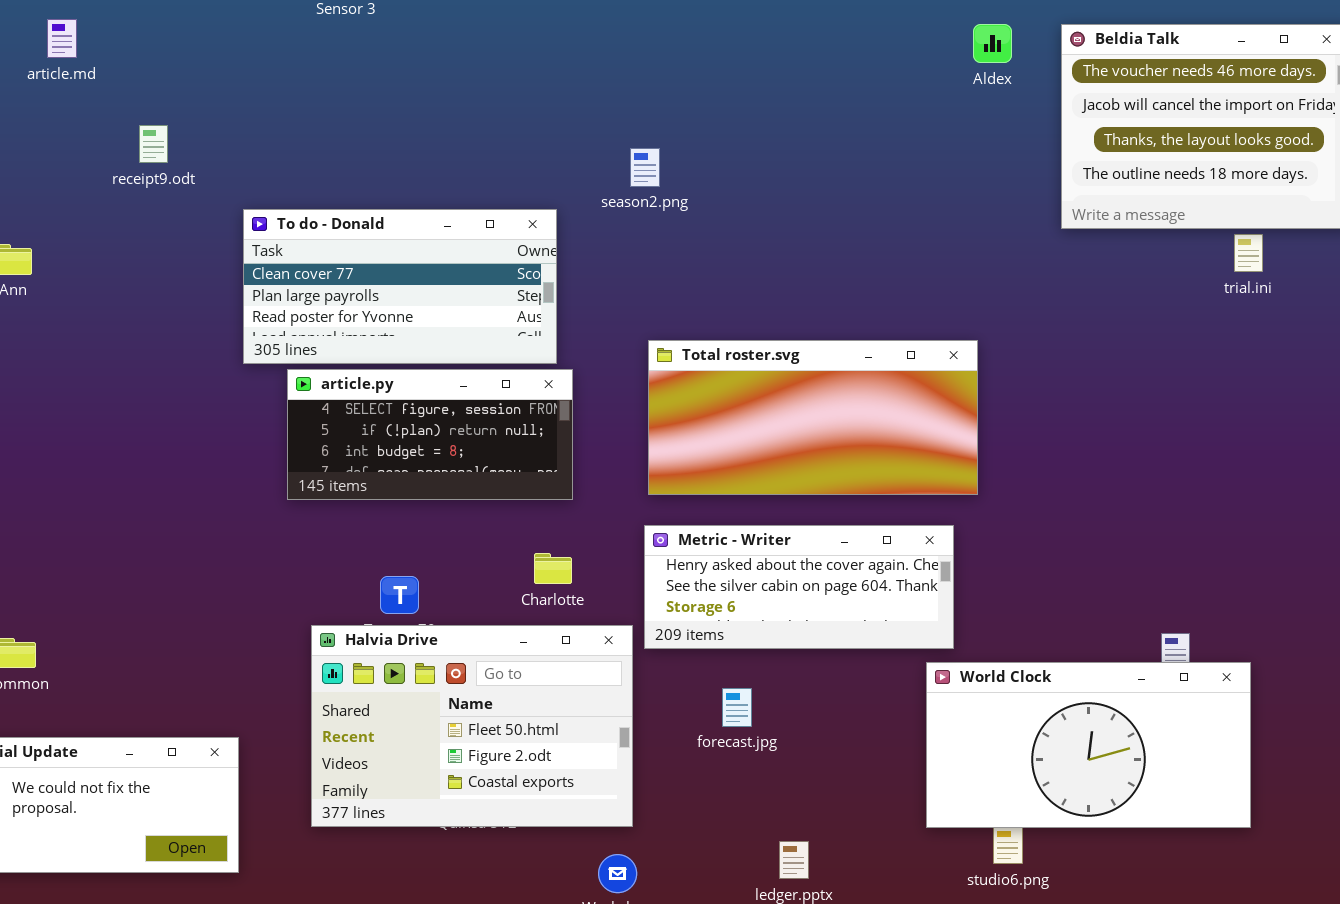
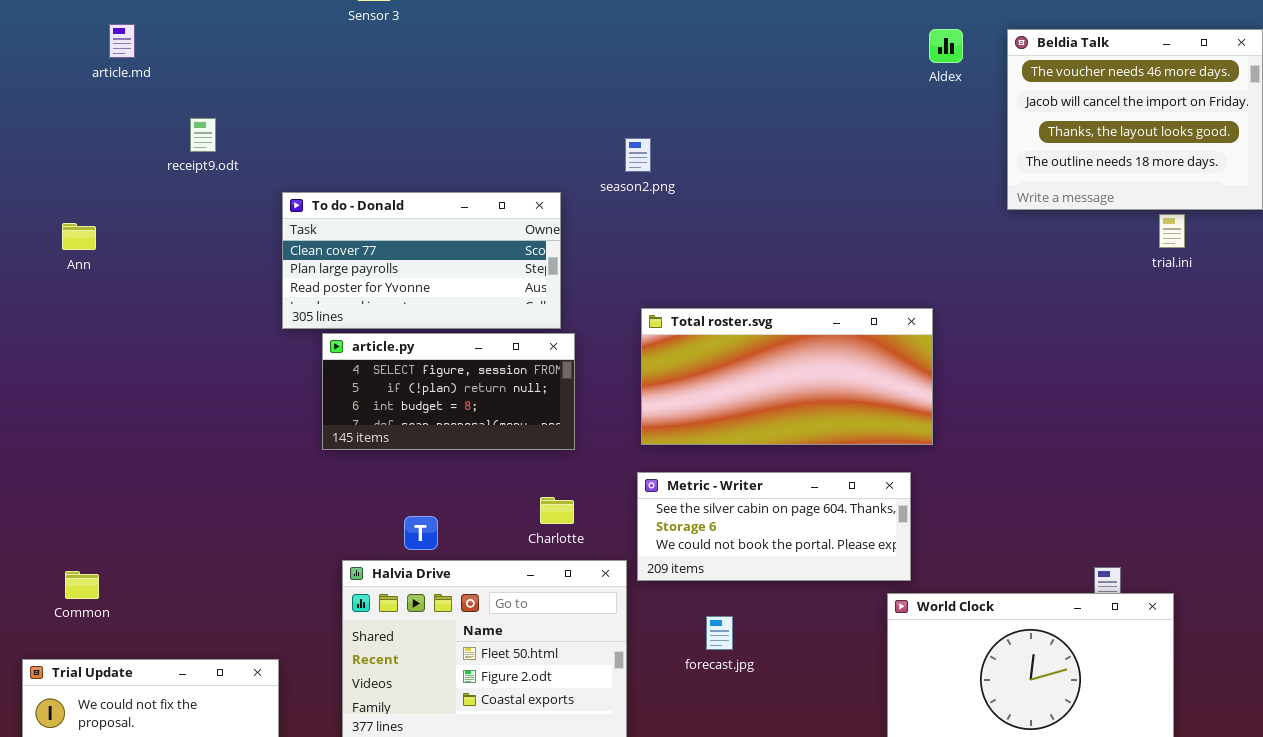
Metric - Writer: [644,525,954,649] -> [637,472,911,581], scrolled down 1 row

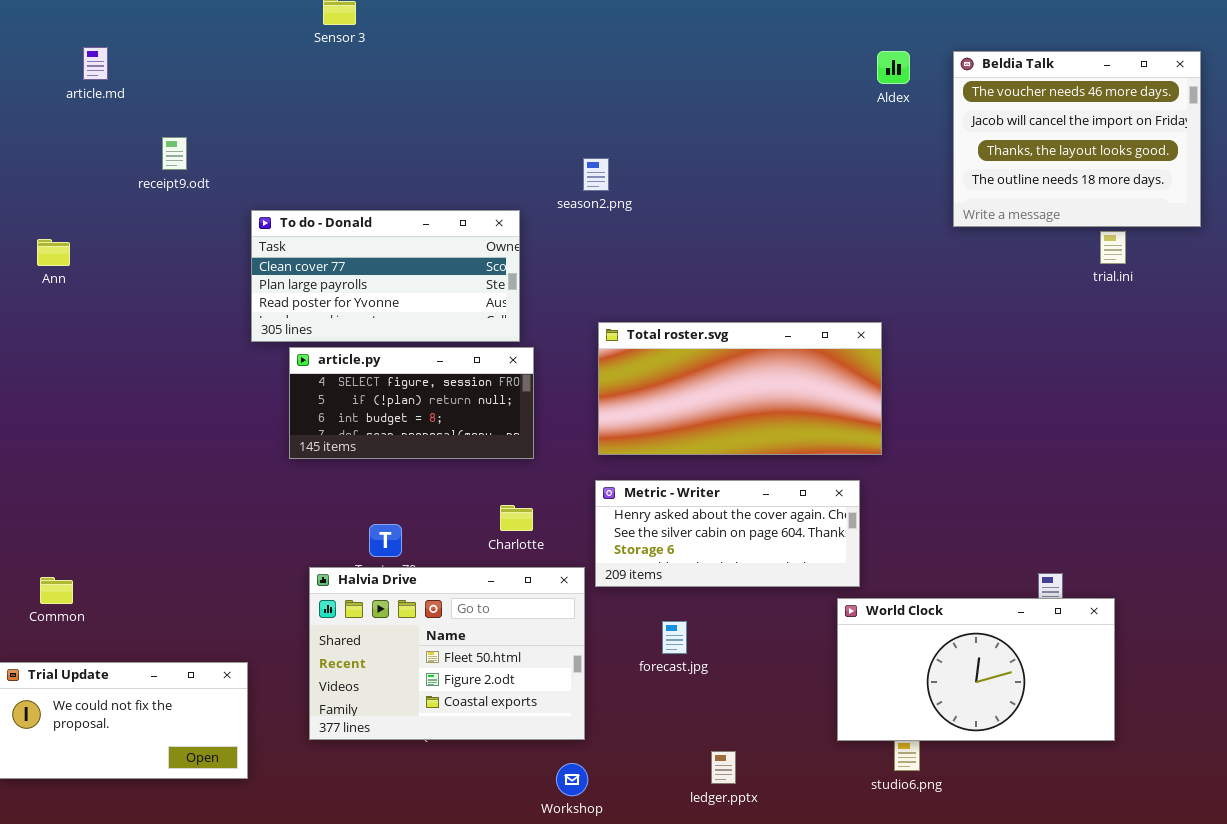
Metric - Writer: [637,472,911,581] -> [595,480,860,587], scrolled up 1 row

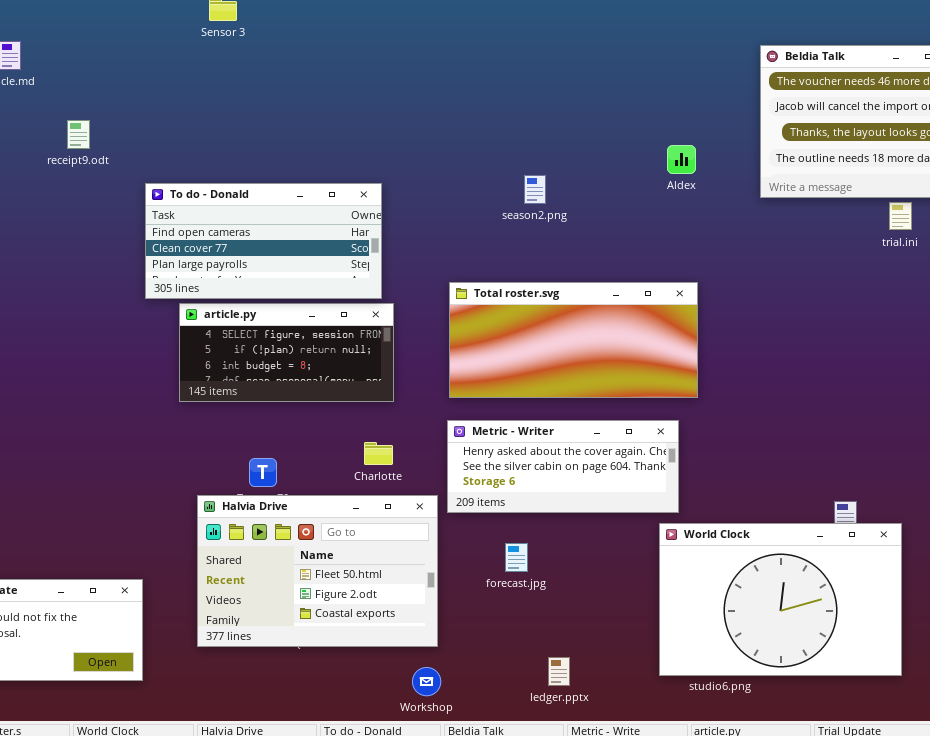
Aldex: [877,51,910,84] -> [667,145,696,174], moved
season2.png: [583,158,609,191] -> [524,175,546,204], moved
To do - Donald: [251,210,520,342] -> [145,183,382,299], scrolled up 1 row
World Clock: [837,598,1115,741] -> [659,523,902,676], resized

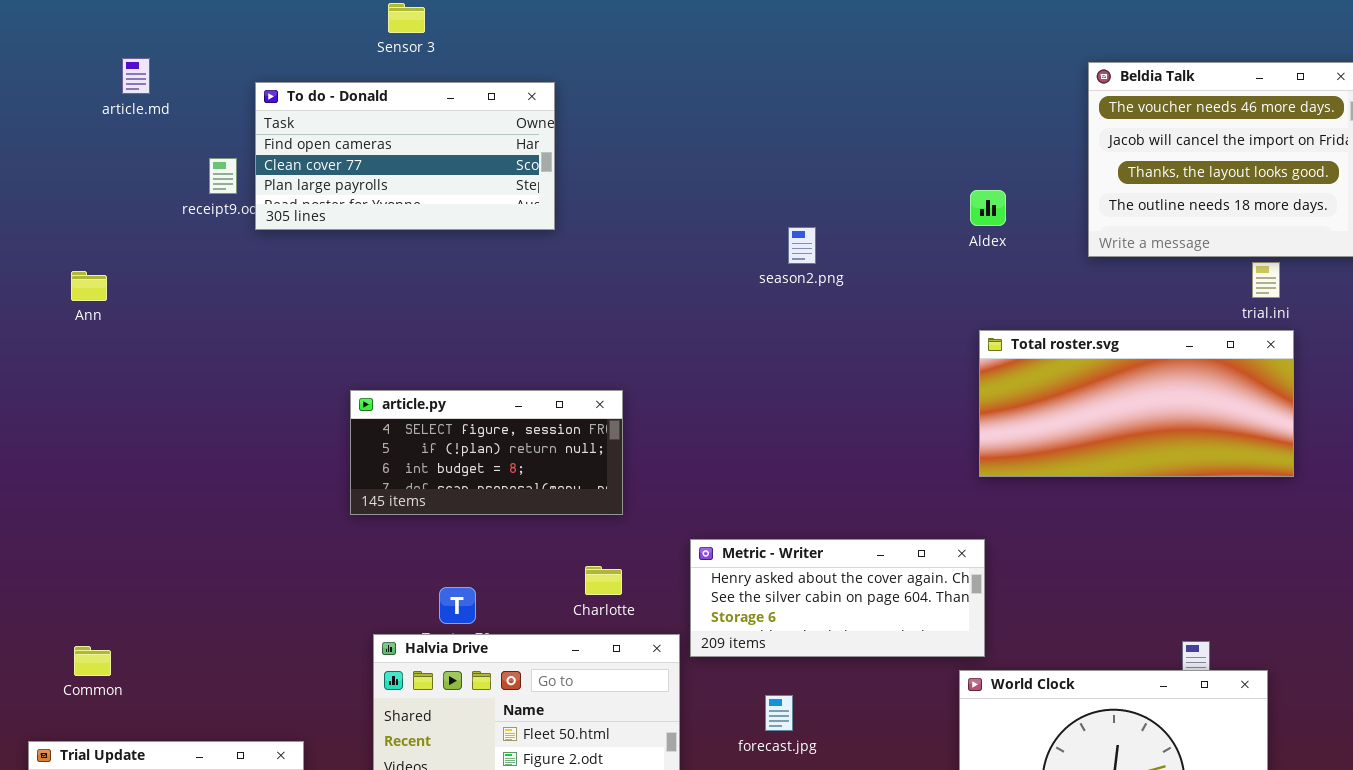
To do - Donald: [145,183,382,299] -> [255,82,555,230], moved
Total roster.svg: [449,282,698,398] -> [979,330,1294,477], moved

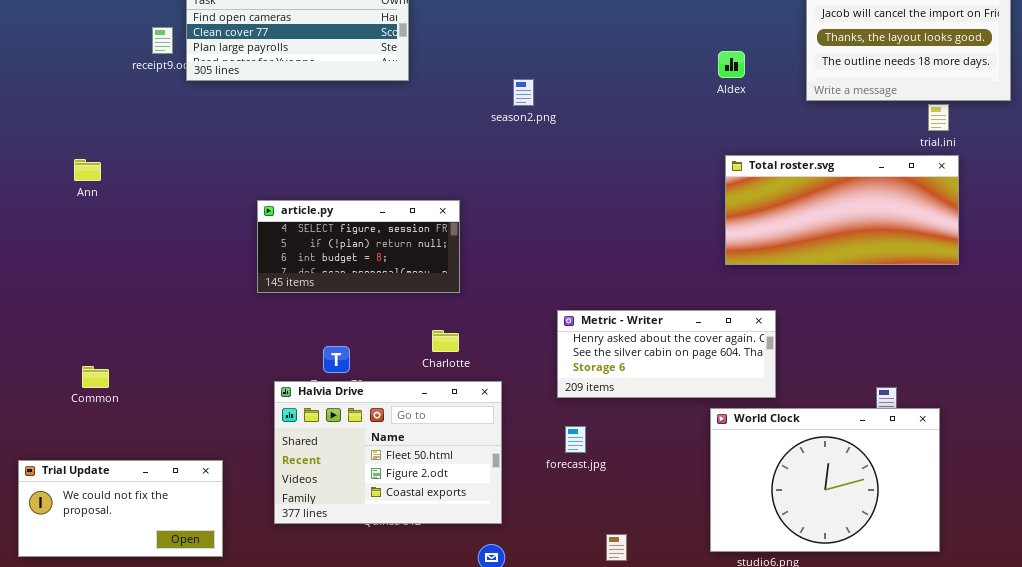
season2.png: [788,227,816,264] -> [513,79,534,106], moved
Ann: [71,271,107,301] -> [74,159,101,181], moved
Metric - Writer: [690,539,985,657] -> [557,310,776,398], moved
Common: [74,646,111,676] -> [82,366,109,388], moved

